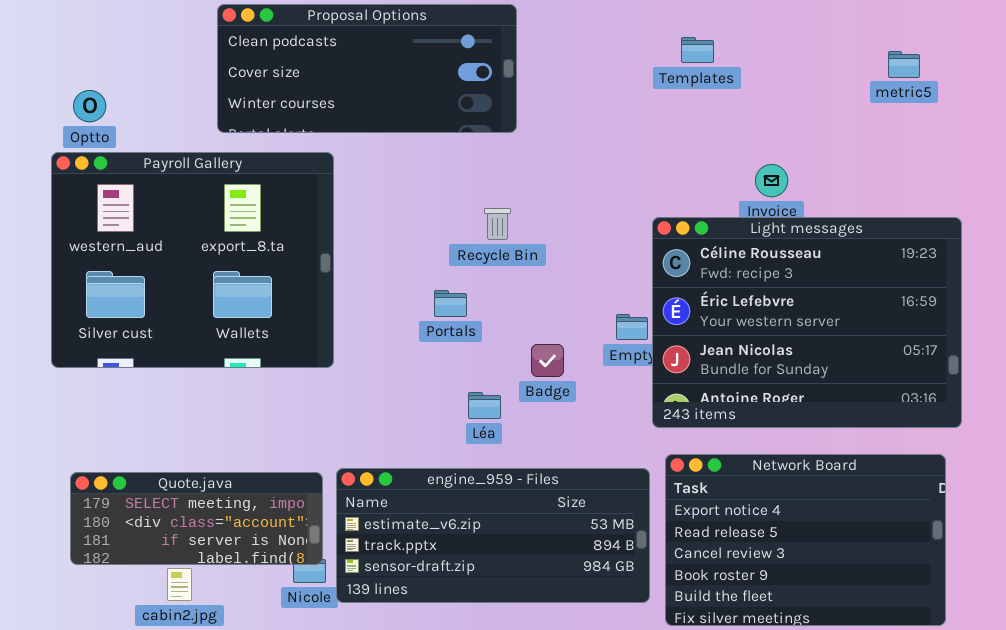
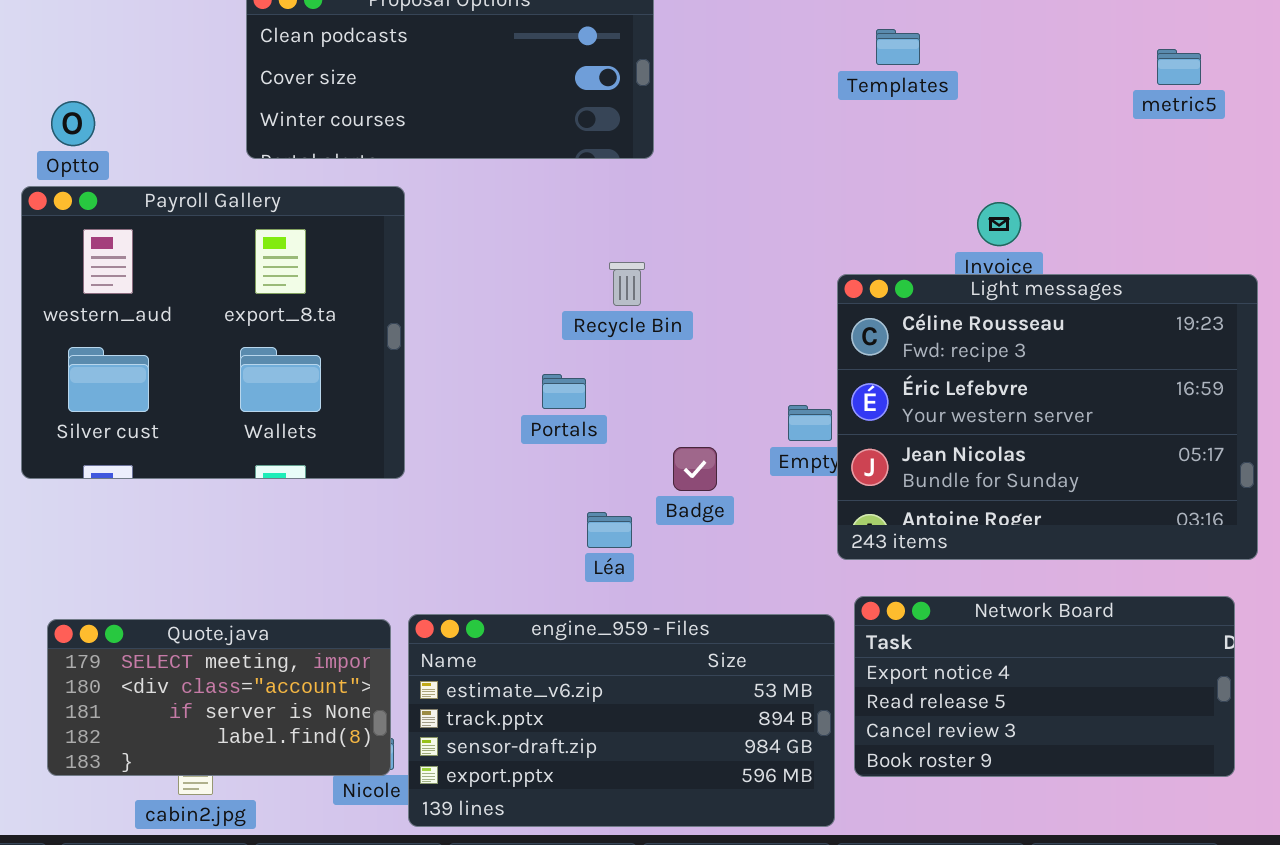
Network Board: [665,454,946,626] -> [854,596,1235,777], resized
engine_959 - Files: [336,468,650,603] -> [408,614,835,827], resized
Quote.java: [70,472,323,565] -> [47,619,391,776], resized

